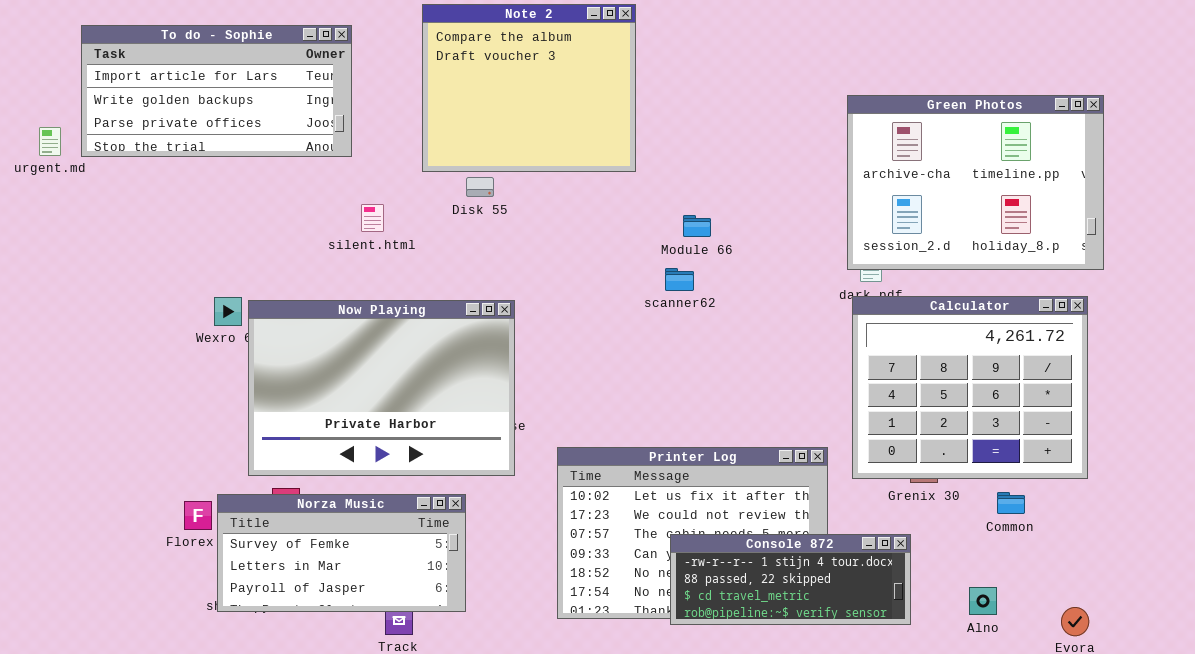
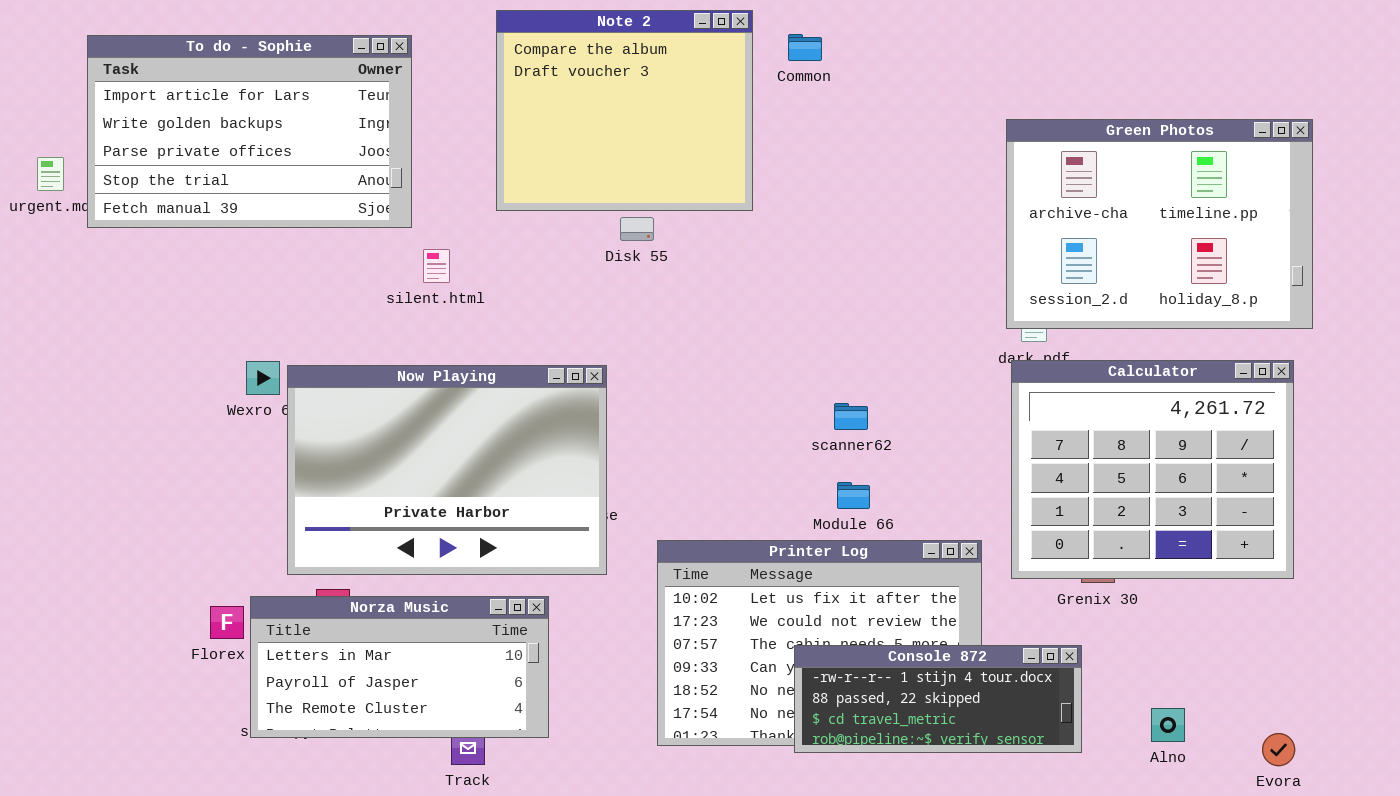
To do - Sophie: [81,25,352,157] -> [87,35,412,228], resized
Disk 55: [466,177,494,197] -> [620,217,654,241], moved
Module 66: [683,215,711,237] -> [837,482,870,509], moved
scanner62: [665,268,694,291] -> [834,403,868,430], moved
Common: [997,492,1025,514] -> [788,34,822,61], moved
Norza Music: [217,494,466,612] -> [250,596,549,738], scrolled down 1 row

